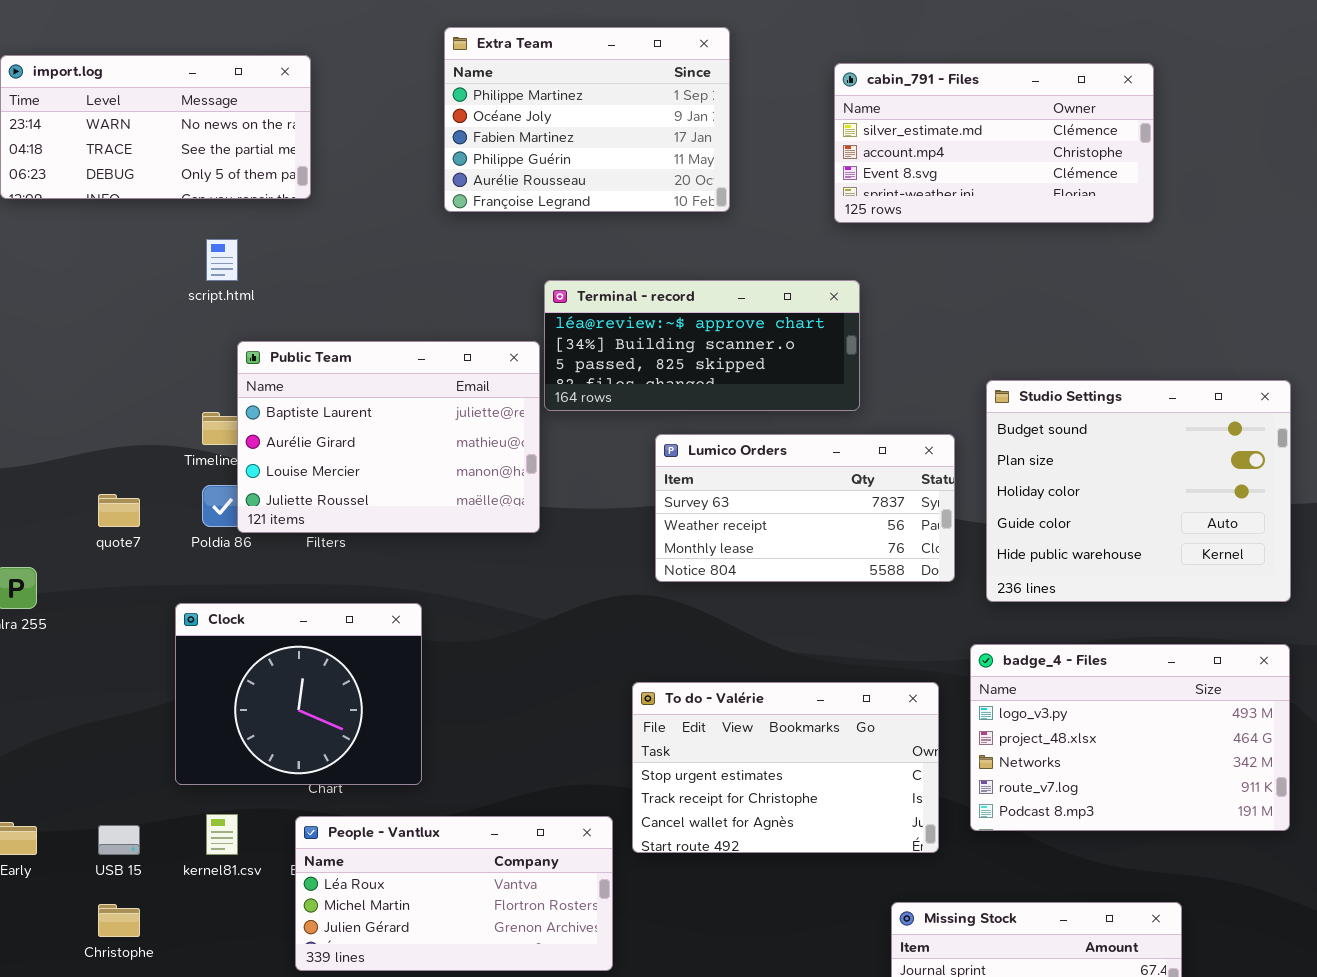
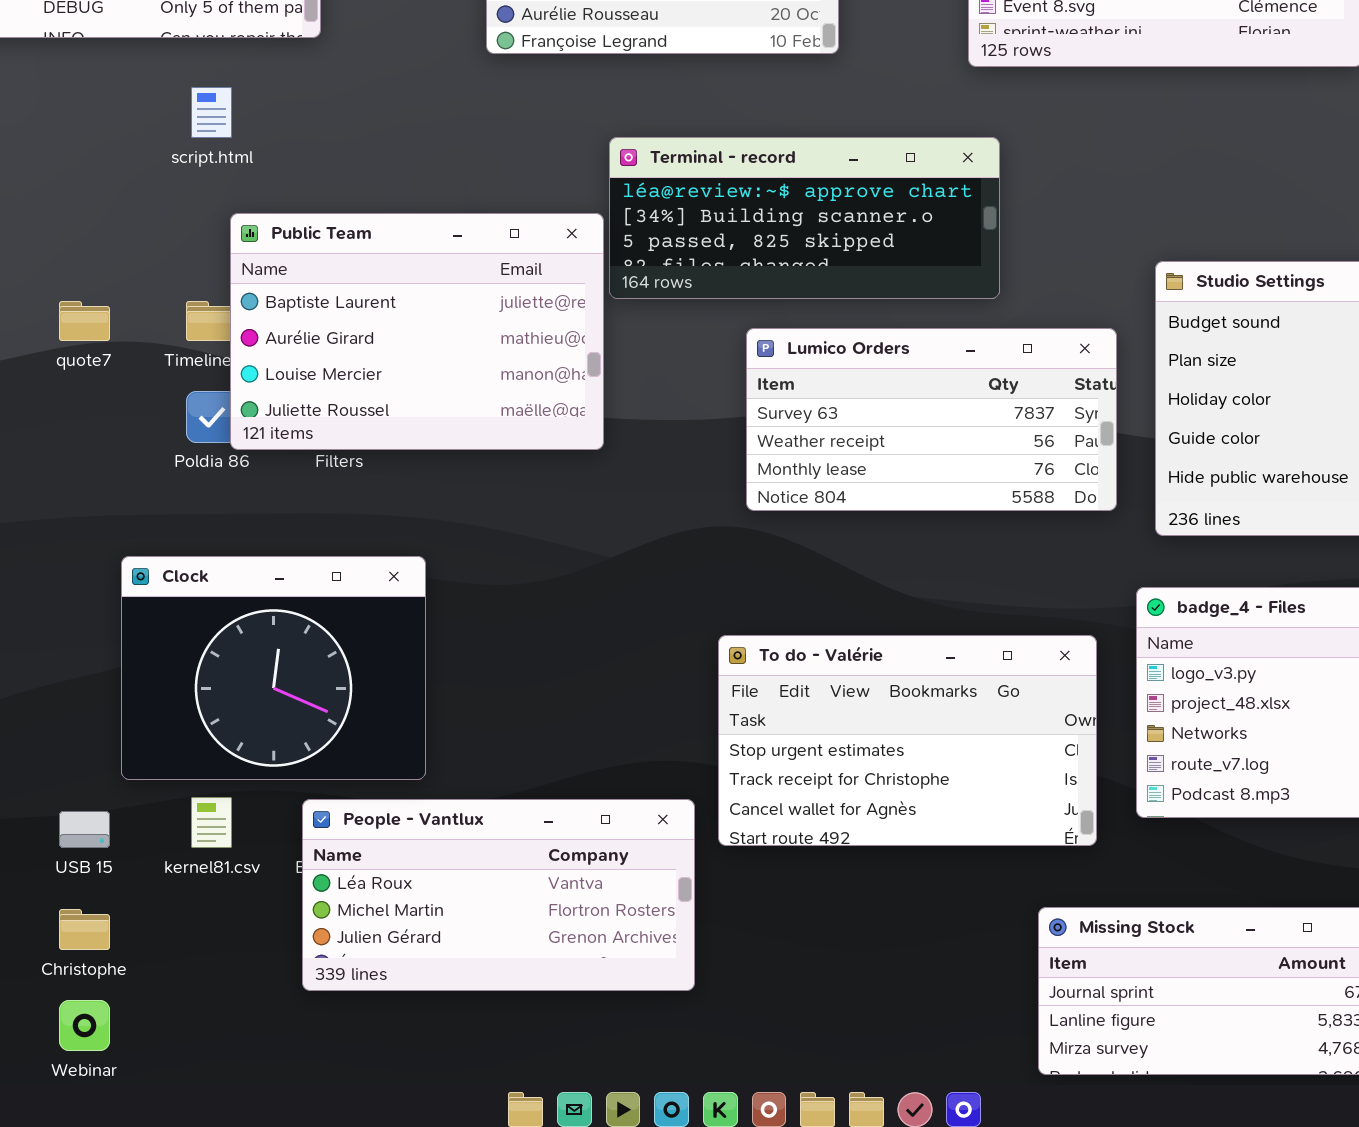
quote7: [98,494,140,527] -> [59,301,110,341], moved
Clock: [175,603,422,785] -> [121,556,426,780], moved

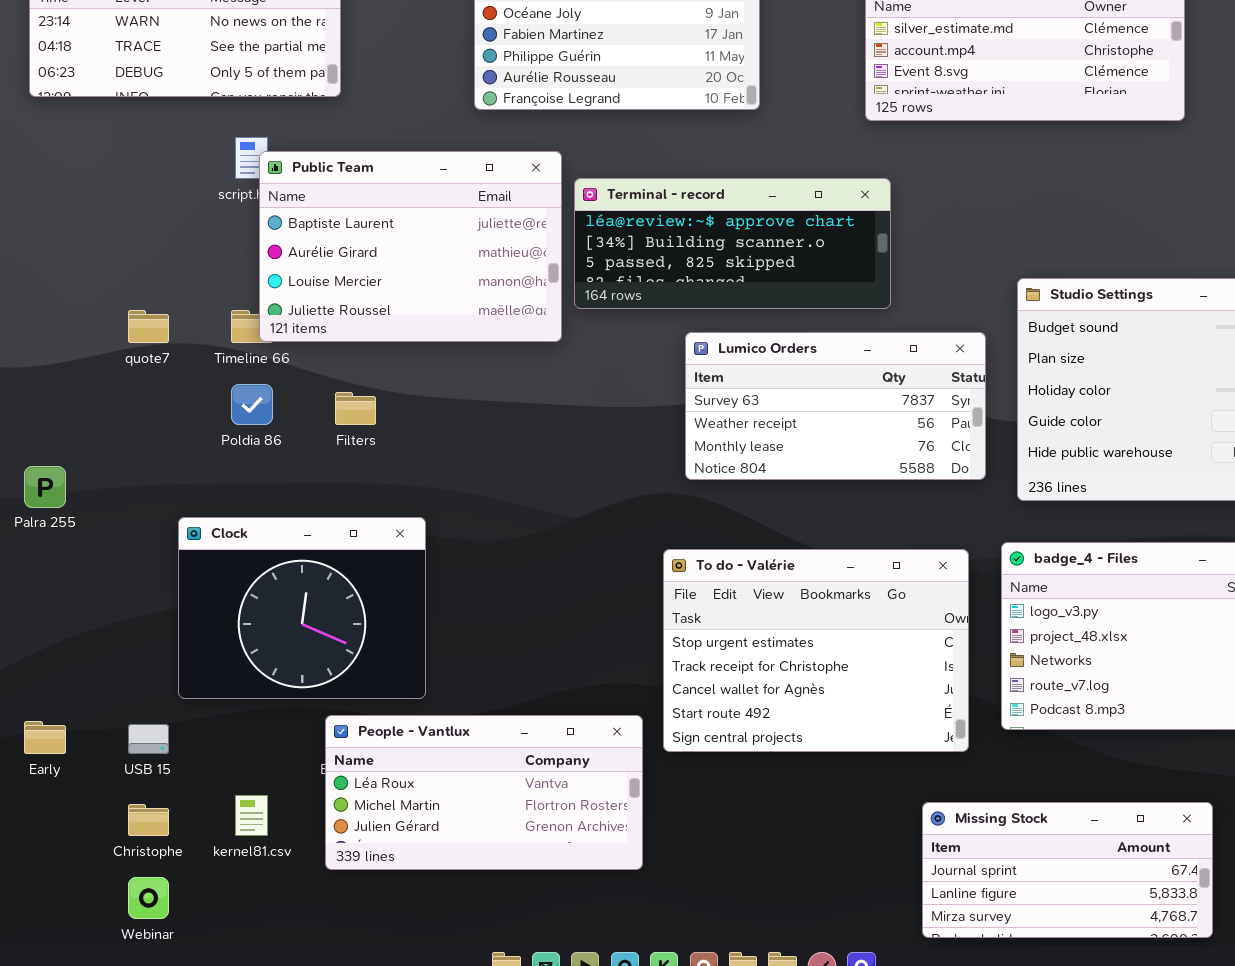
Public Team: [230,213,604,450] -> [259,151,562,342], moved
To do - Valérie: [718,635,1097,846] -> [663,549,969,752], resized
kernel81.csv: [191,797,232,848] -> [235,795,268,836], moved

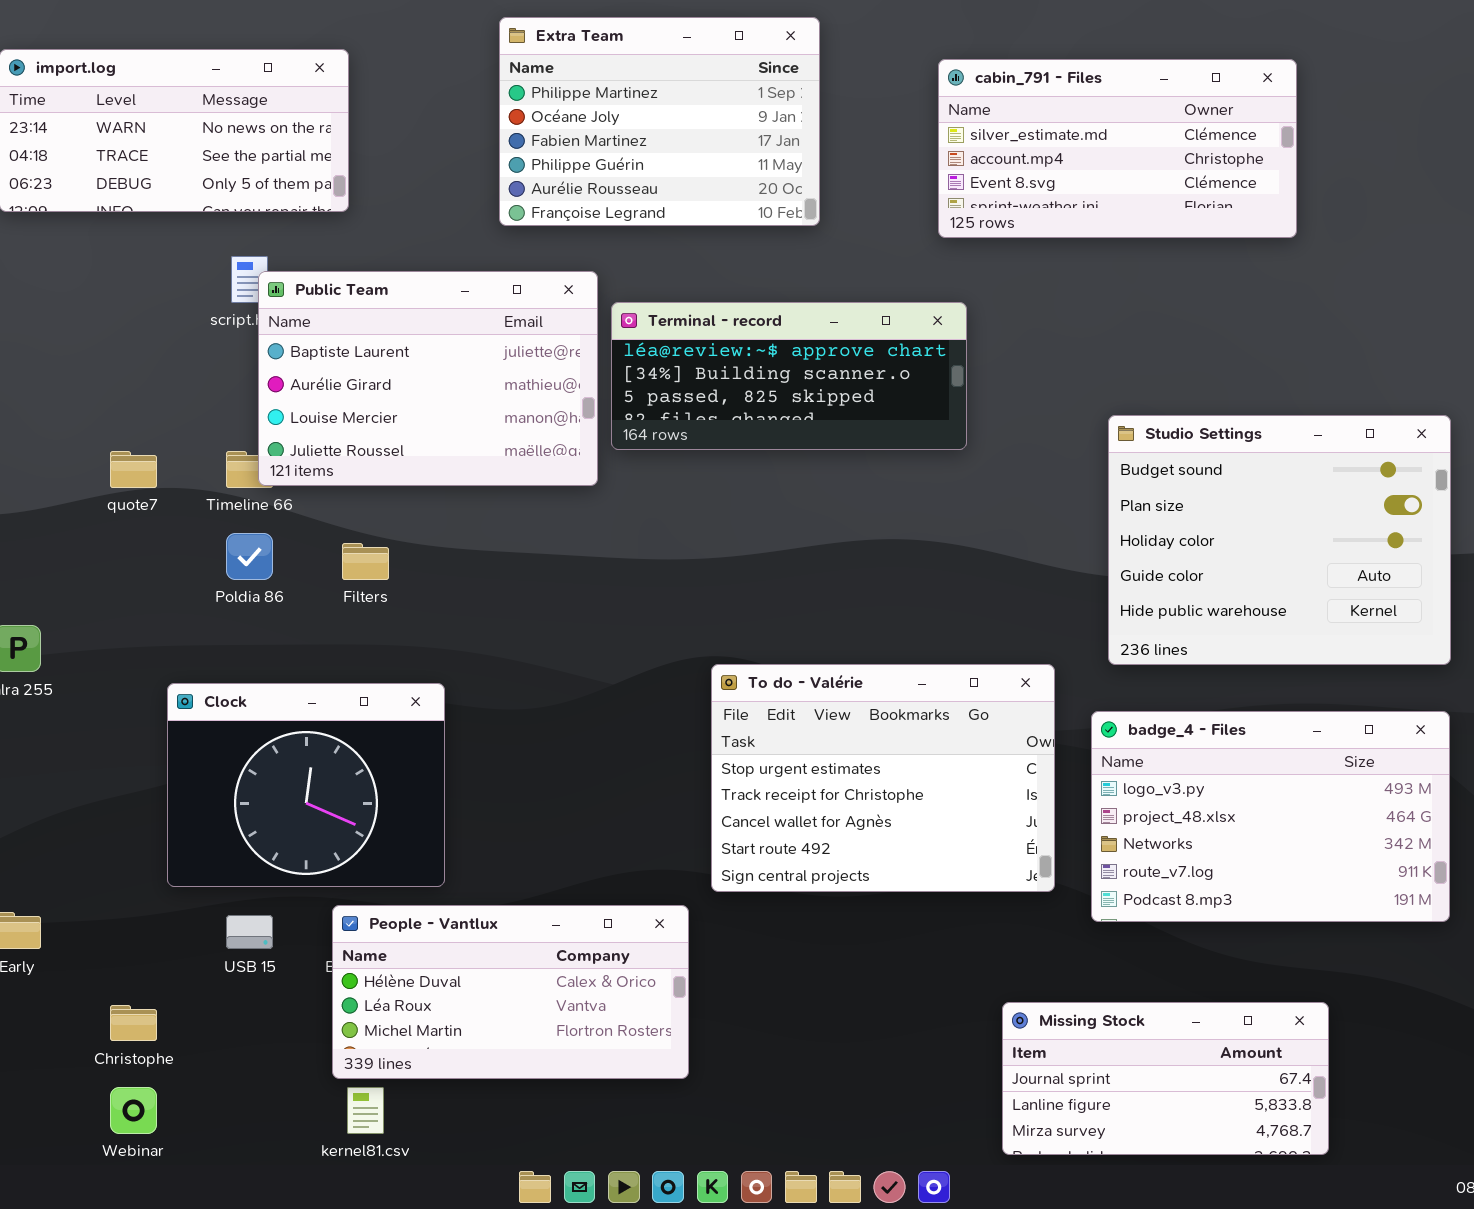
Lumico Orders: [685,332,986,480] -> none, closed
To do - Valérie: [663,549,969,752] -> [711,664,1055,892], moved
People - Vantlux: [325,715,643,870] -> [332,905,689,1079], scrolled up 1 row
USB 15: [128,724,169,754] -> [226,915,273,949], moved
kernel81.csv: [235,795,268,836] -> [347,1087,384,1134], moved

